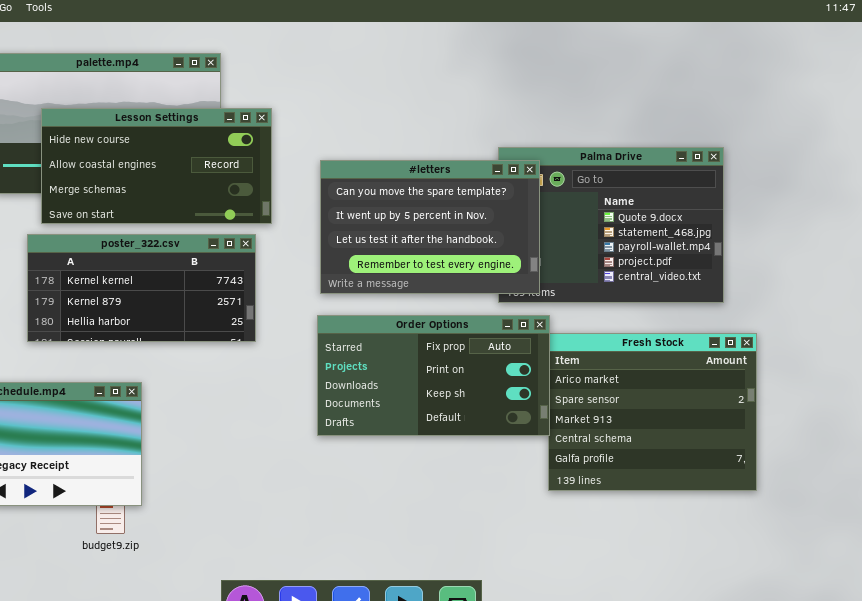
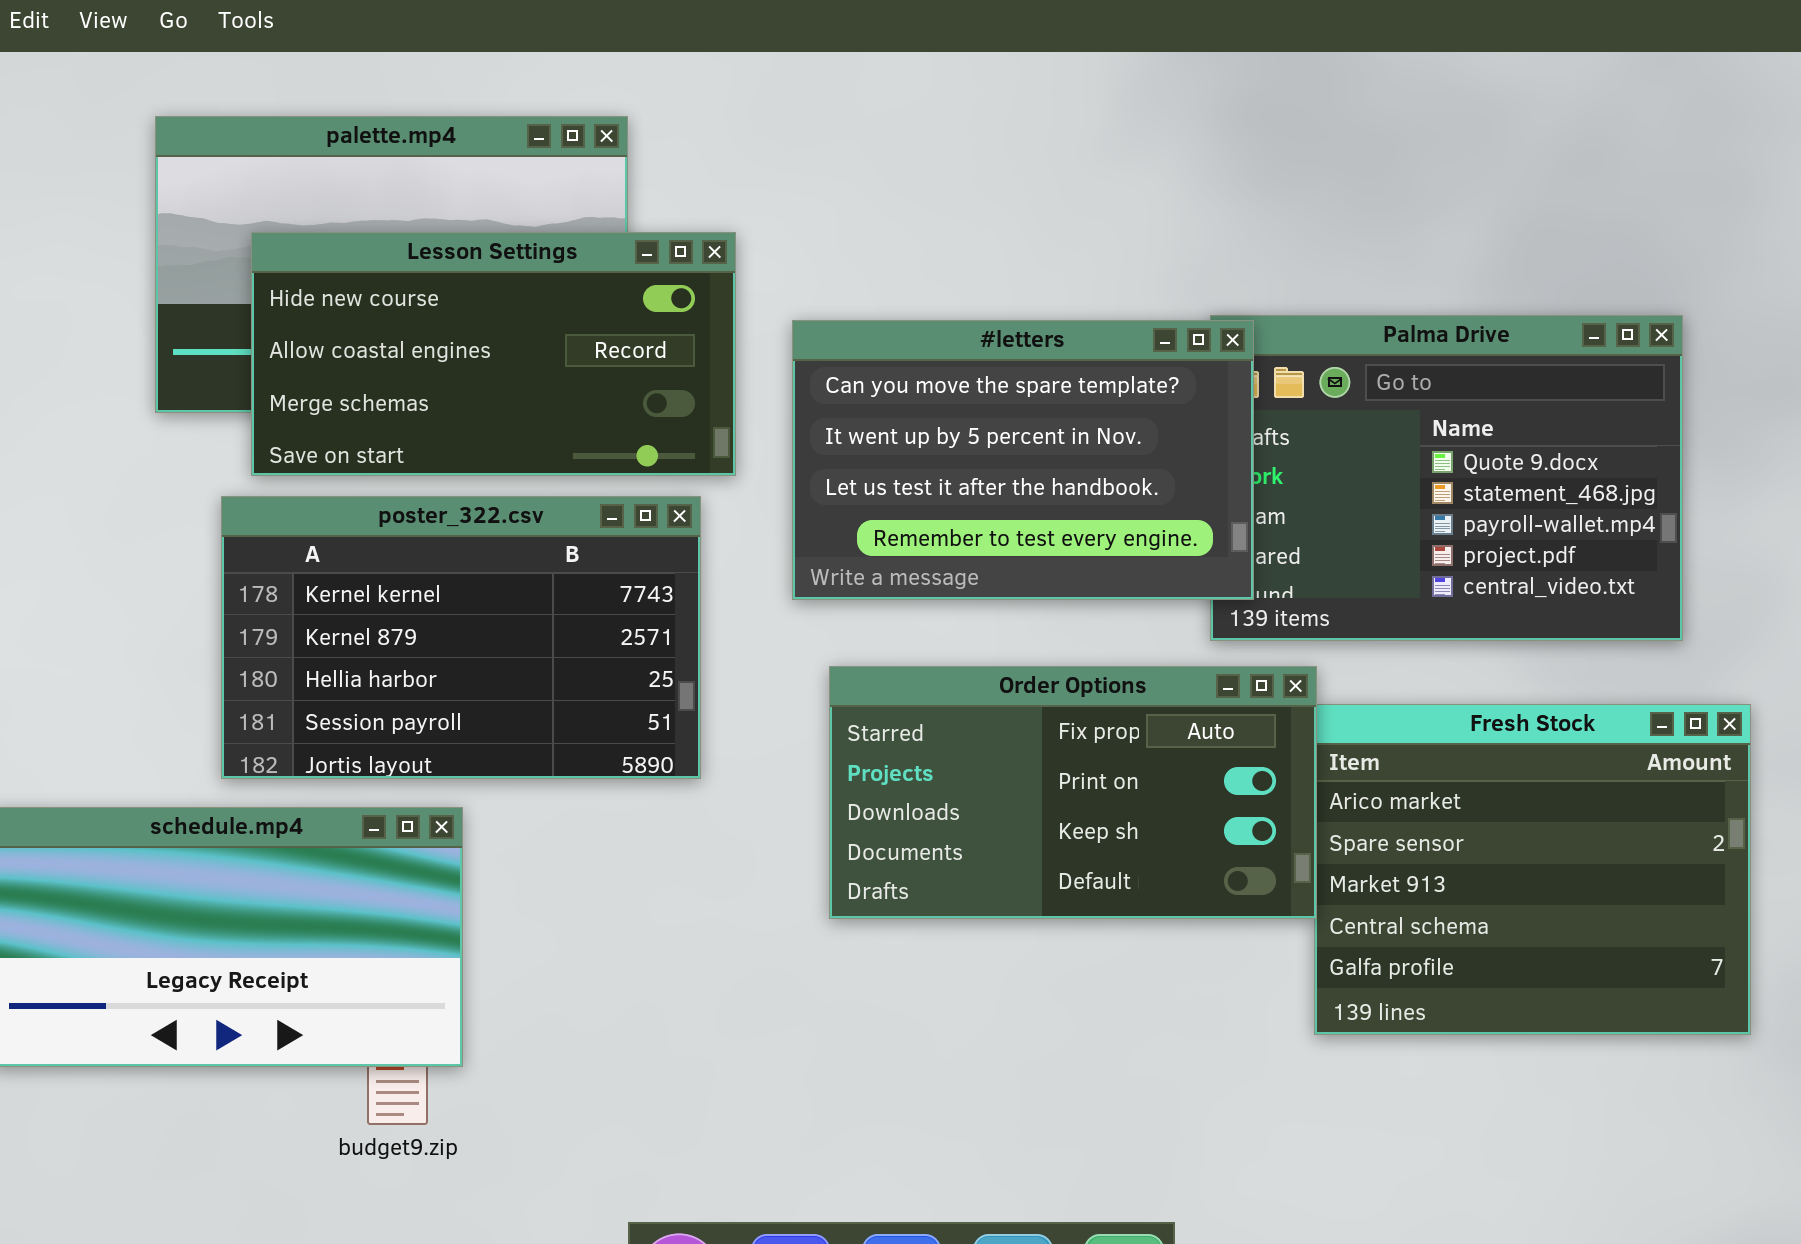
#letters: [320,160,540,294] -> [792,320,1254,600], moved
poster_322.csv: [27,234,256,342] -> [221,496,701,779], resized

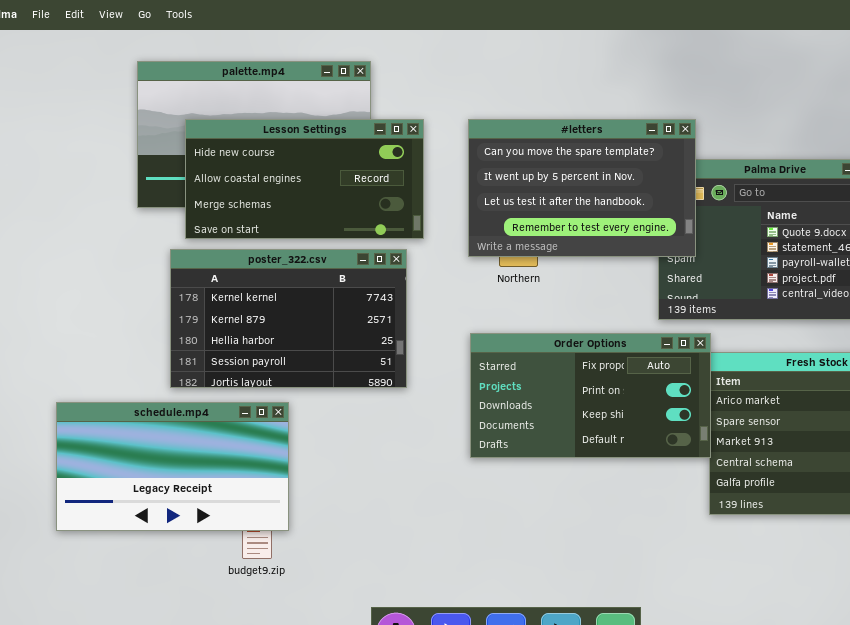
#letters: [792,320,1254,600] -> [468,119,696,257], moved

